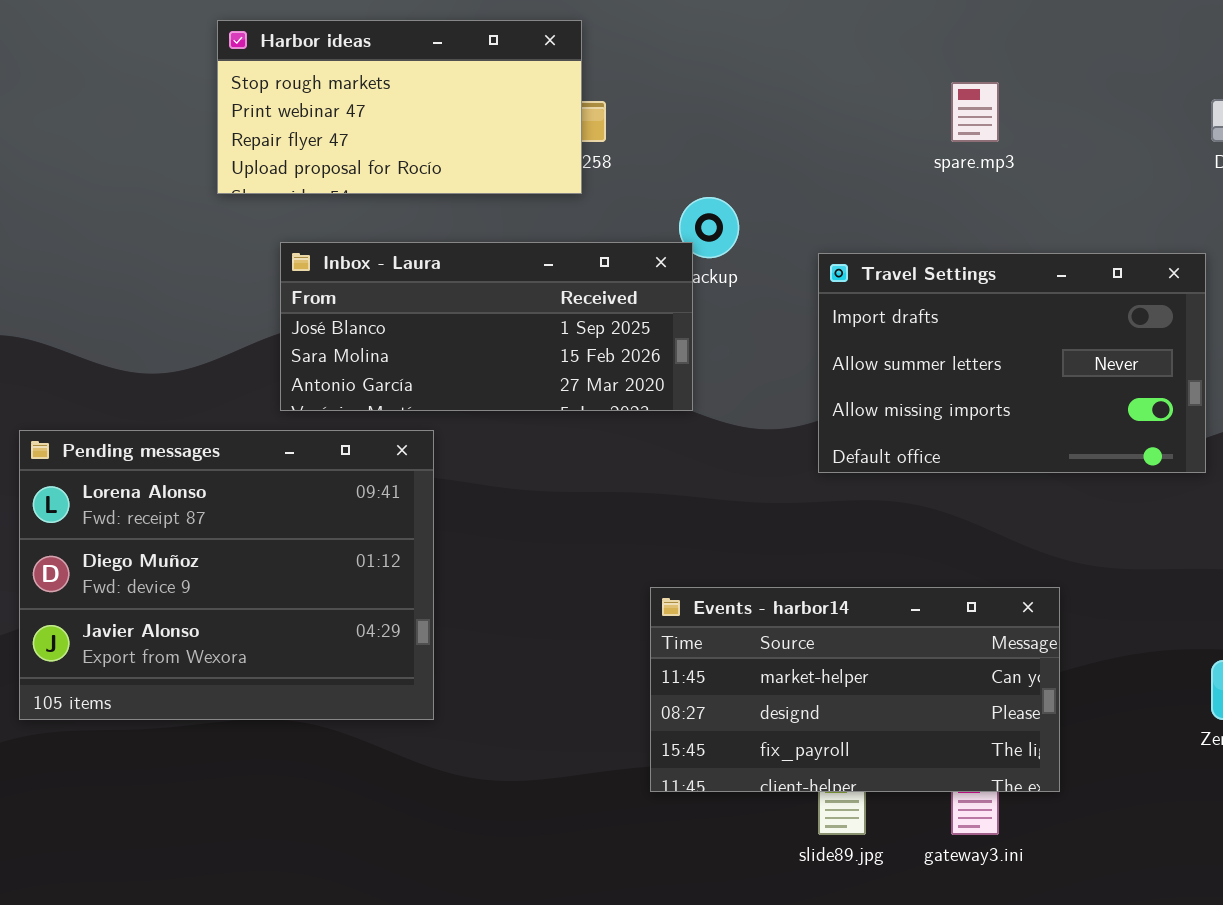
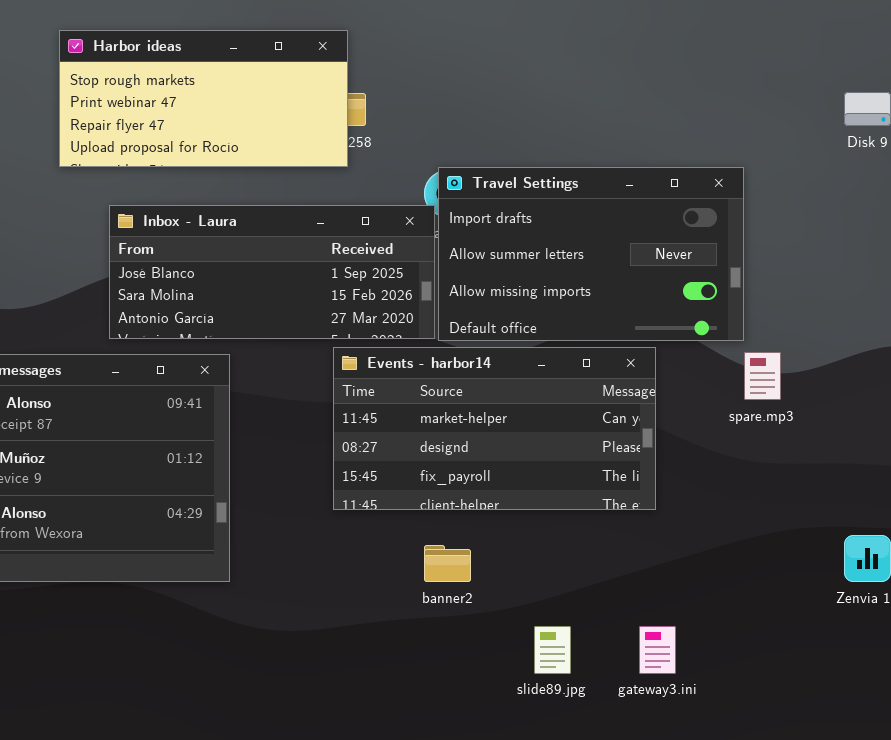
spare.mp3: [951,82,999,142] -> [744,352,781,400], moved
Travel Settings: [818,253,1206,473] -> [438,167,744,341], moved
Events - harbor14: [650,587,1060,792] -> [333,347,656,510], moved

